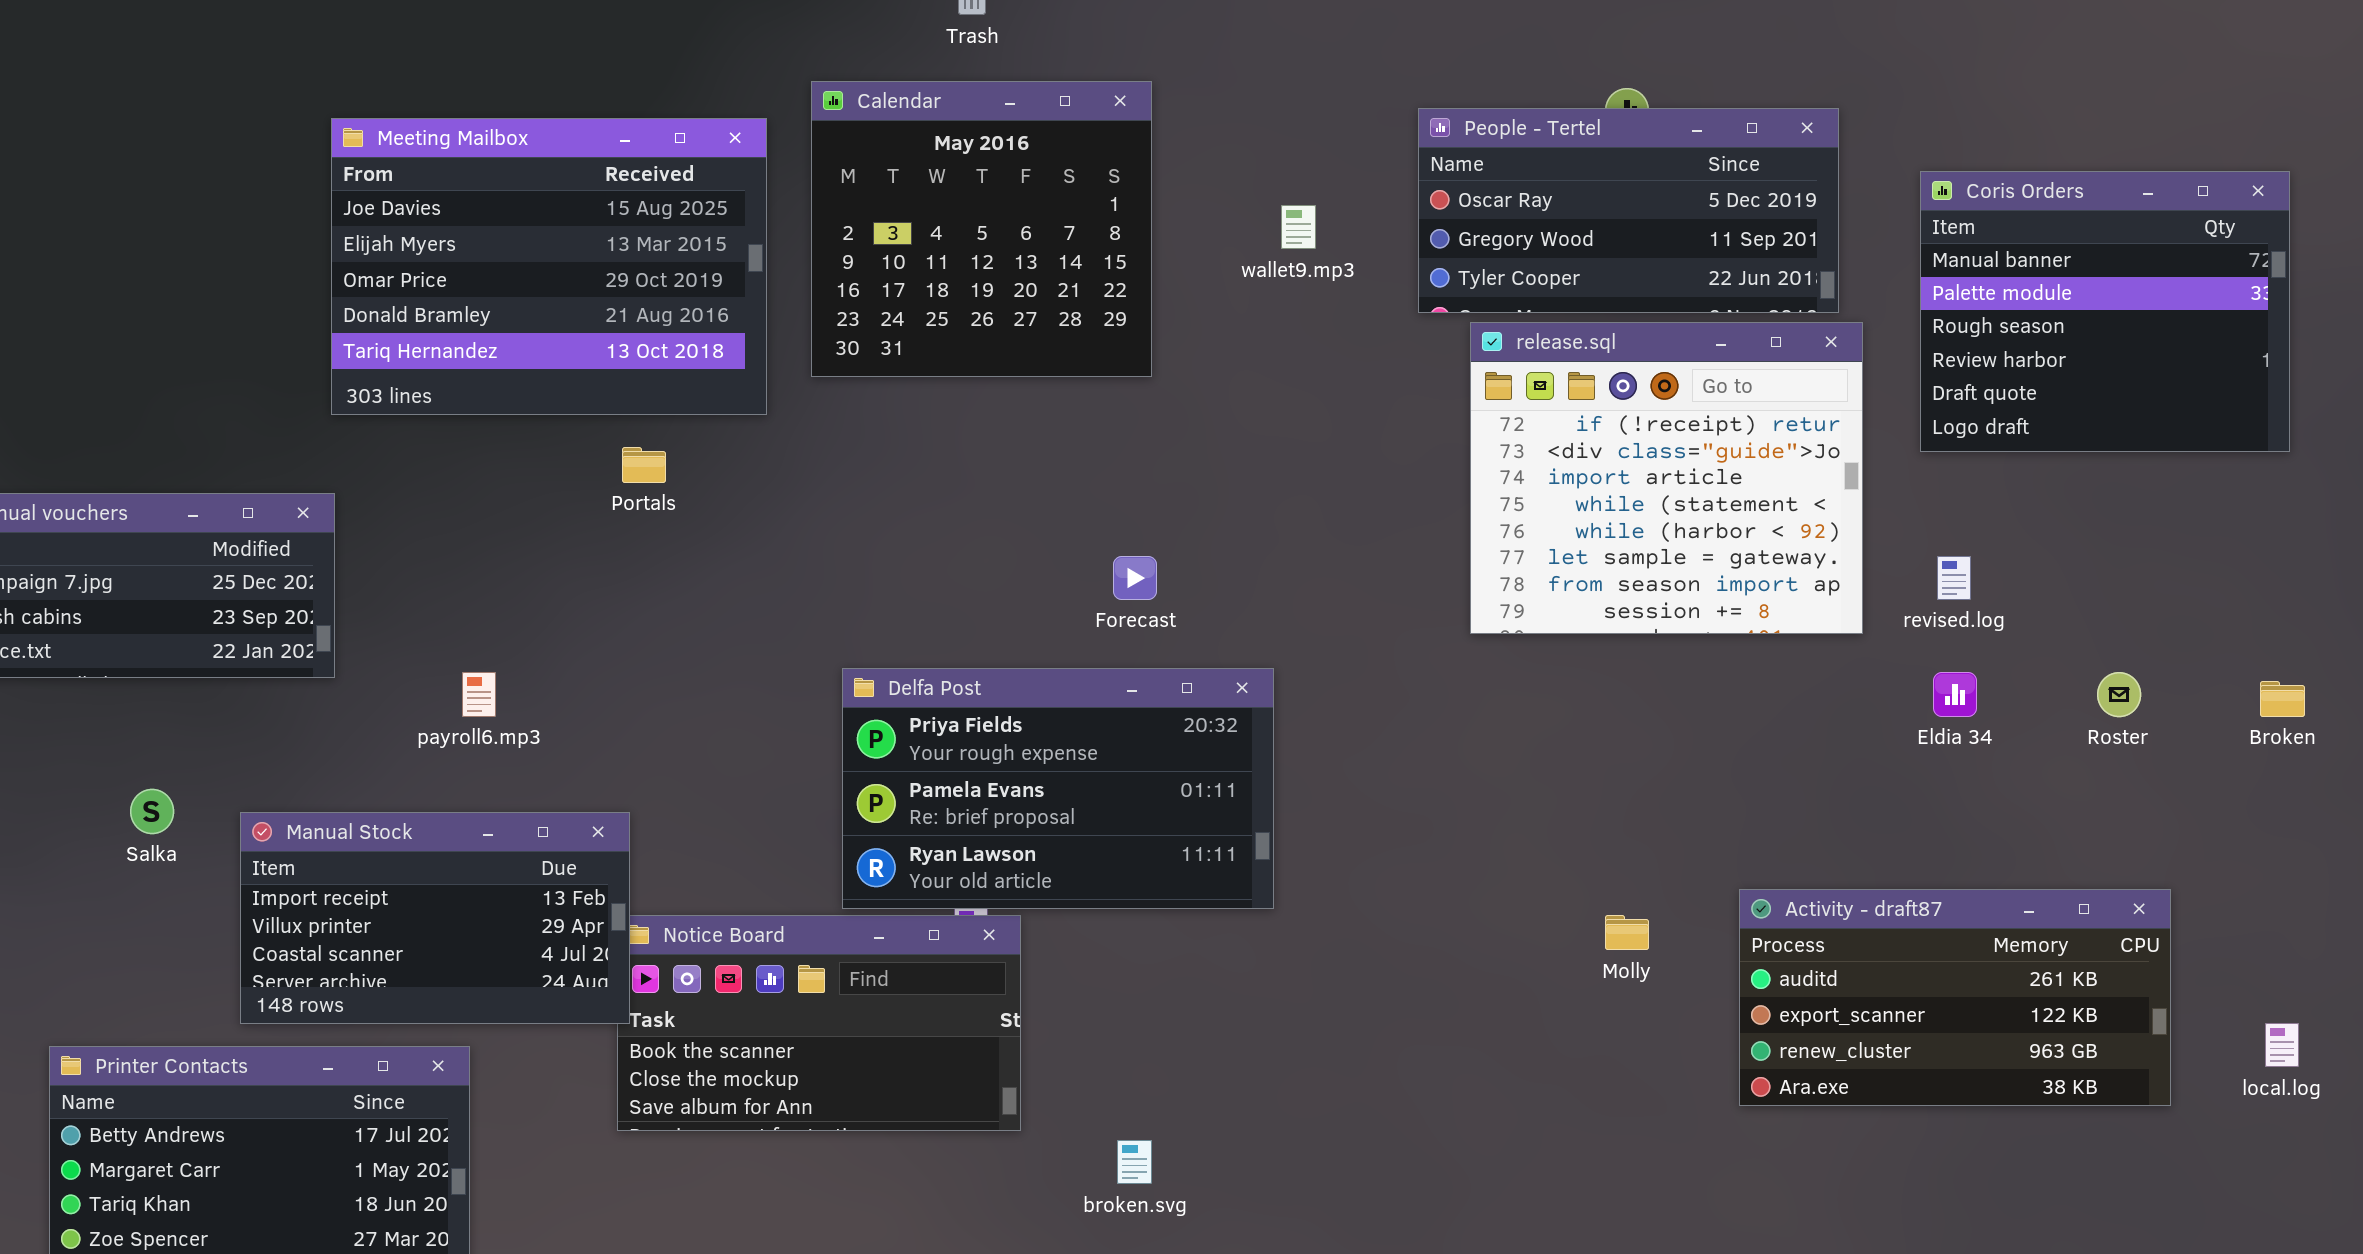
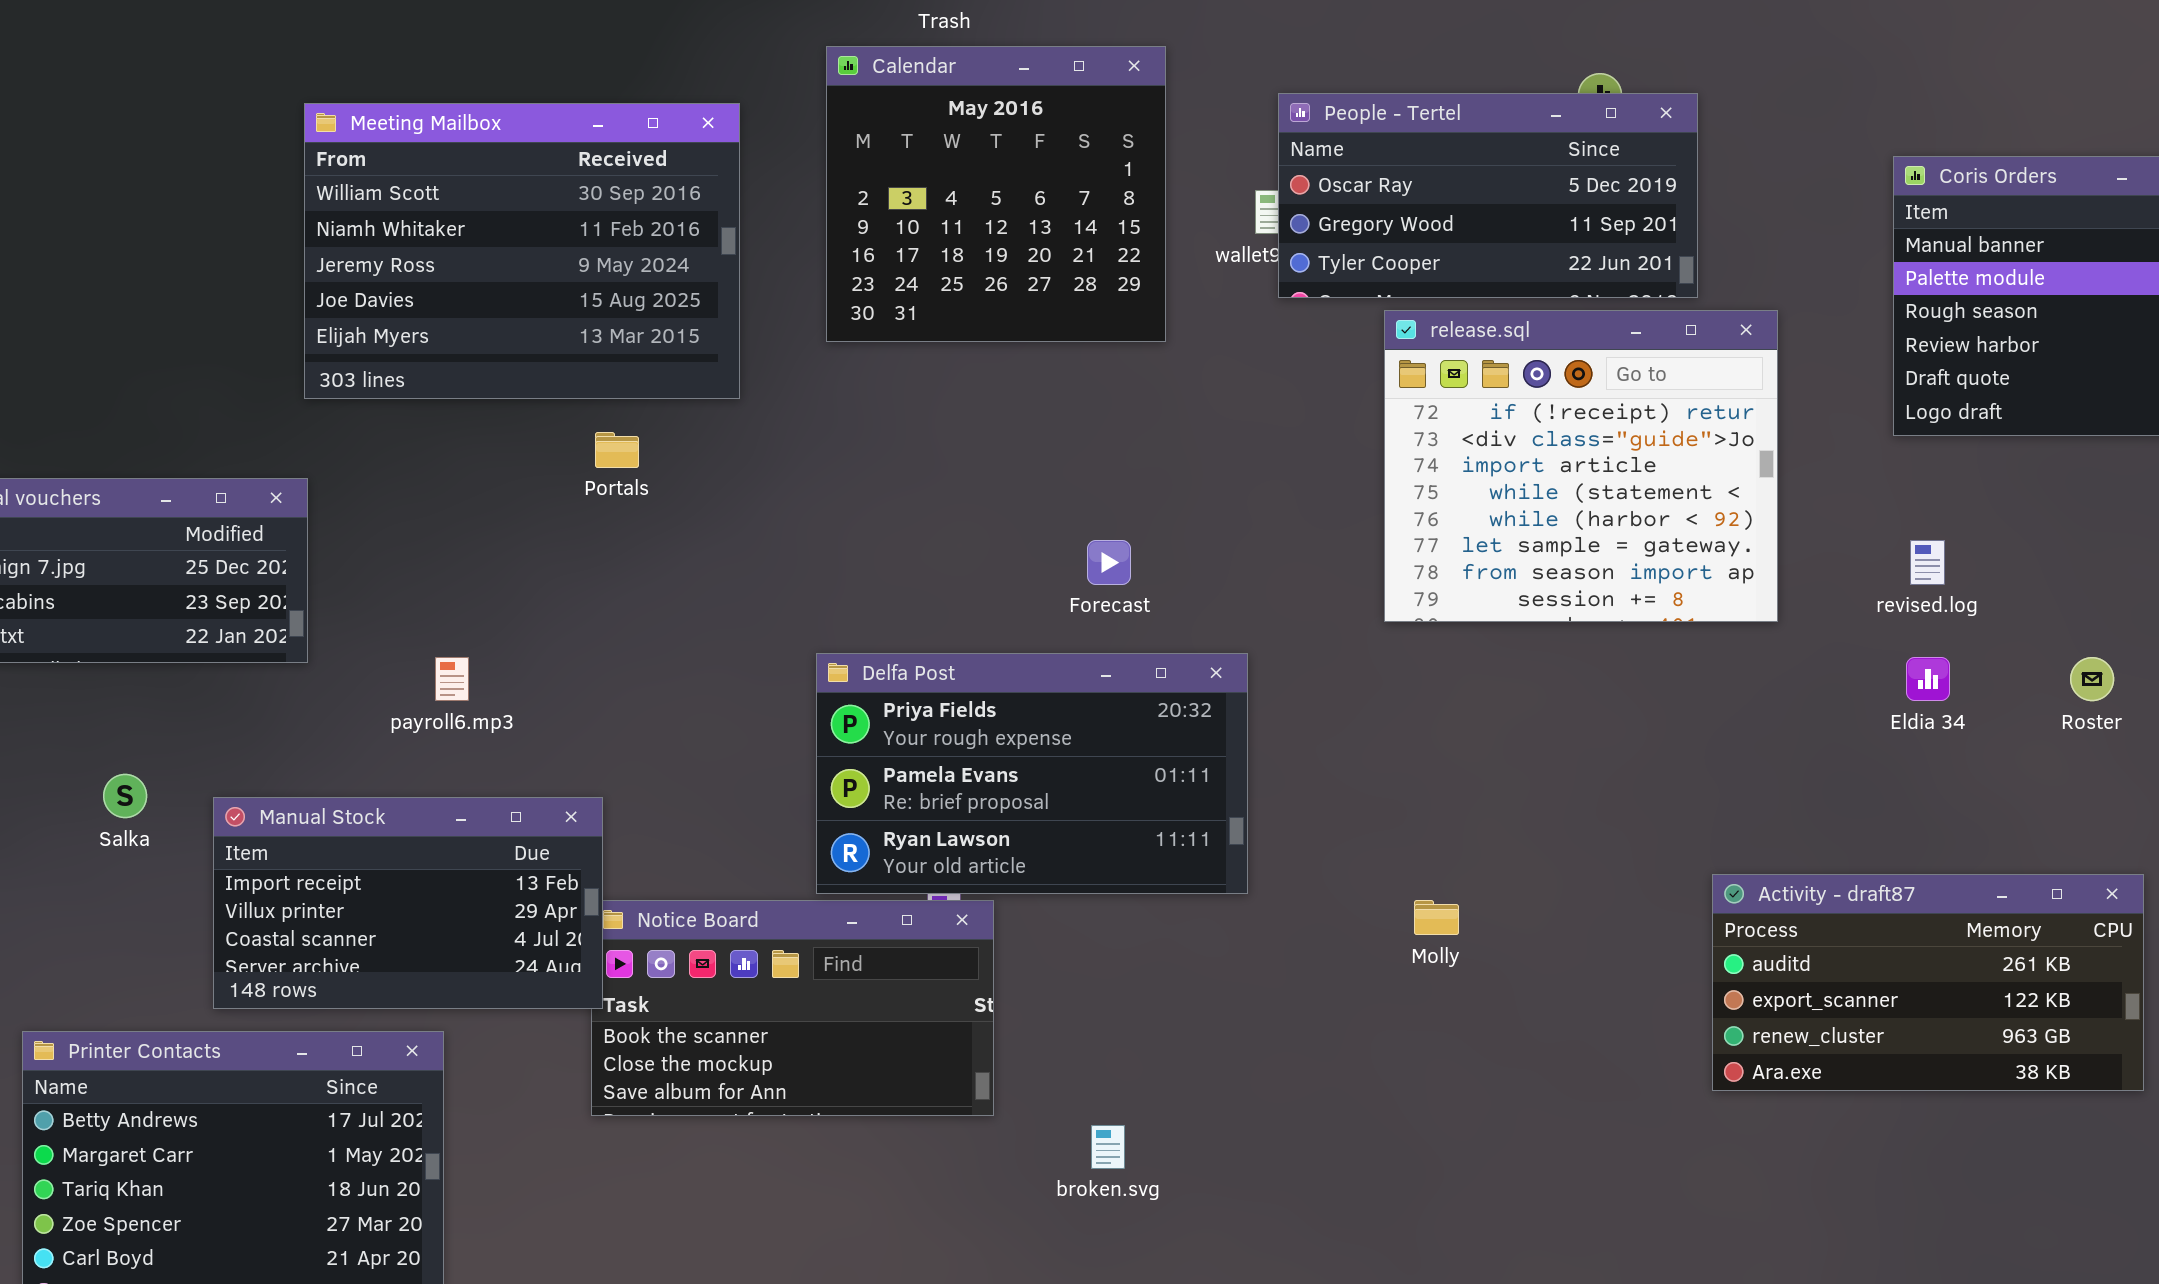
Calendar: [811,81,1152,377] -> [826,46,1166,342], moved
People - Tertel: [1418,108,1839,313] -> [1278,93,1698,298], moved
Meeting Mailbox: [331,118,767,415] -> [304,103,740,399], scrolled up 3 rows
release.sql: [1470,322,1863,634] -> [1384,310,1778,622], moved
Molly: [1605,915,1649,950] -> [1414,900,1459,935], moved

